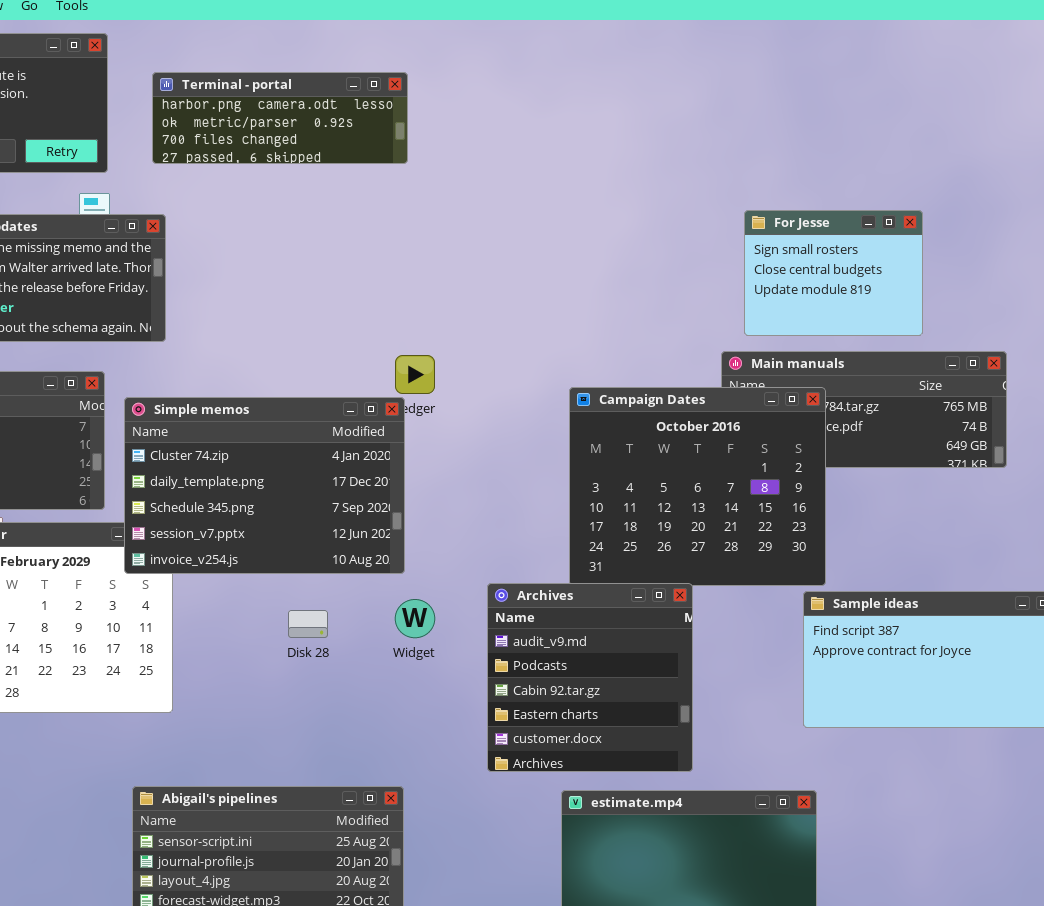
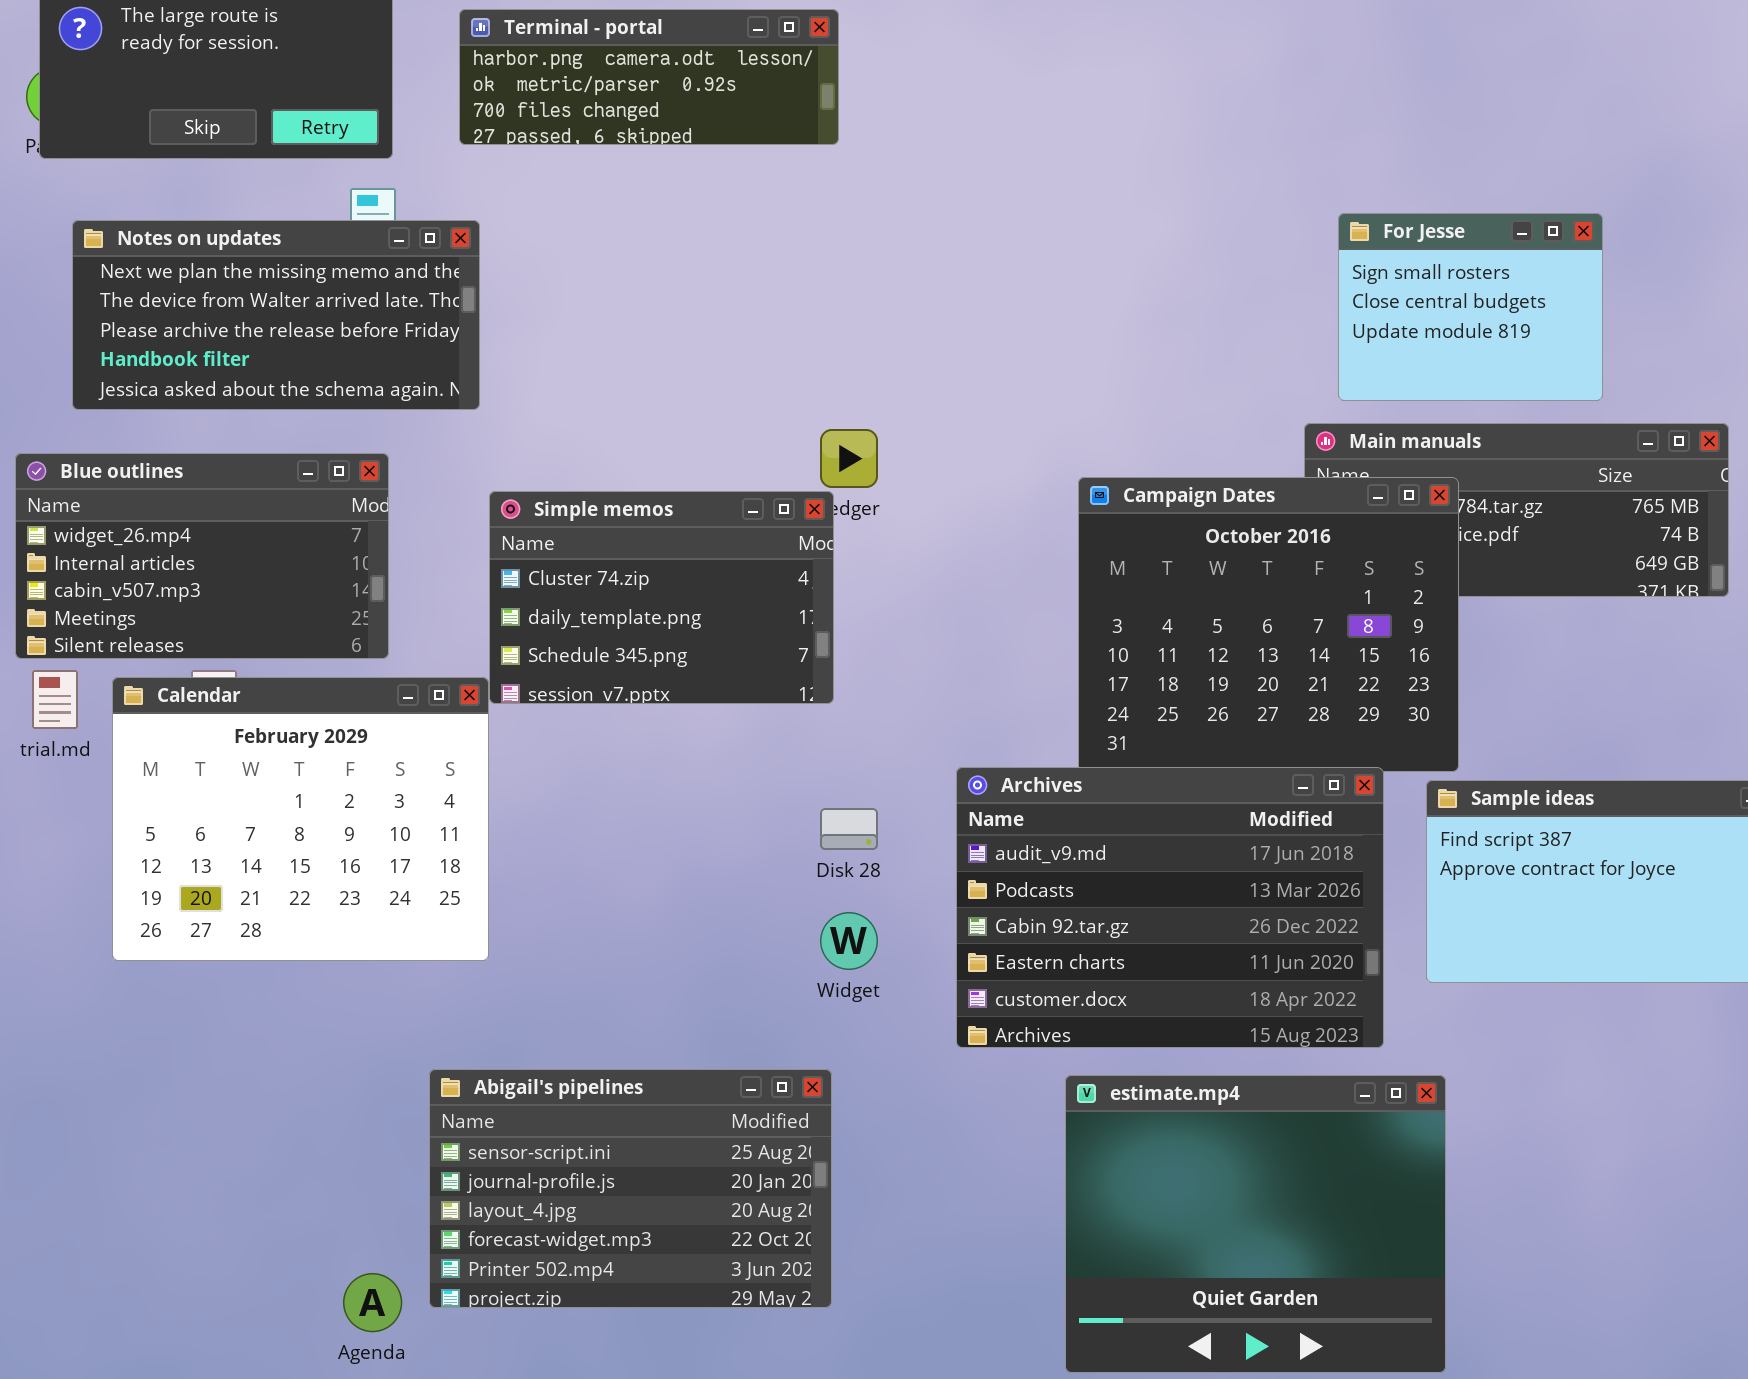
Simple memos: [124,397,405,574] -> [489,491,834,704], resized
Archives: [487,583,693,772] -> [956,767,1384,1048], resized
Widget: [395,599,435,638] -> [820,912,878,970], moved
Disk 28: [288,610,328,638] -> [820,808,878,850], moved

